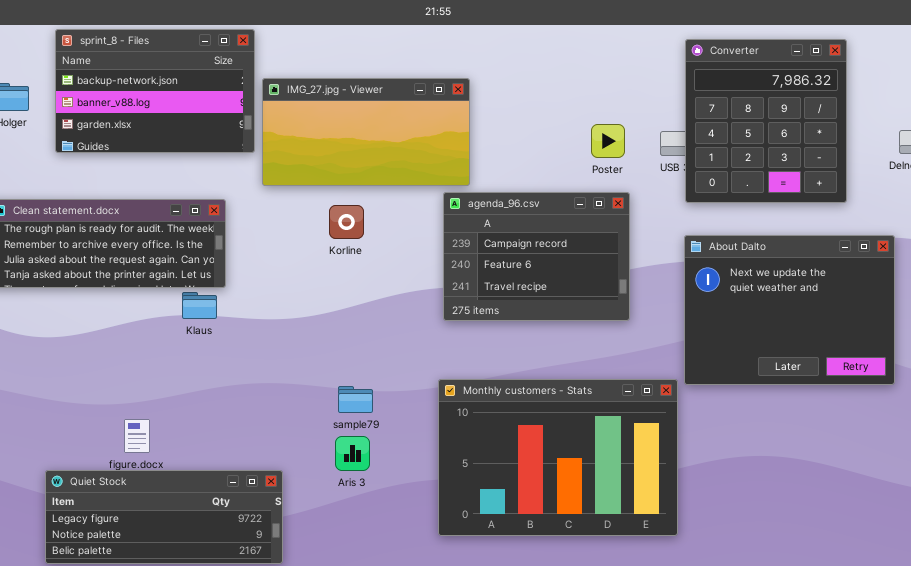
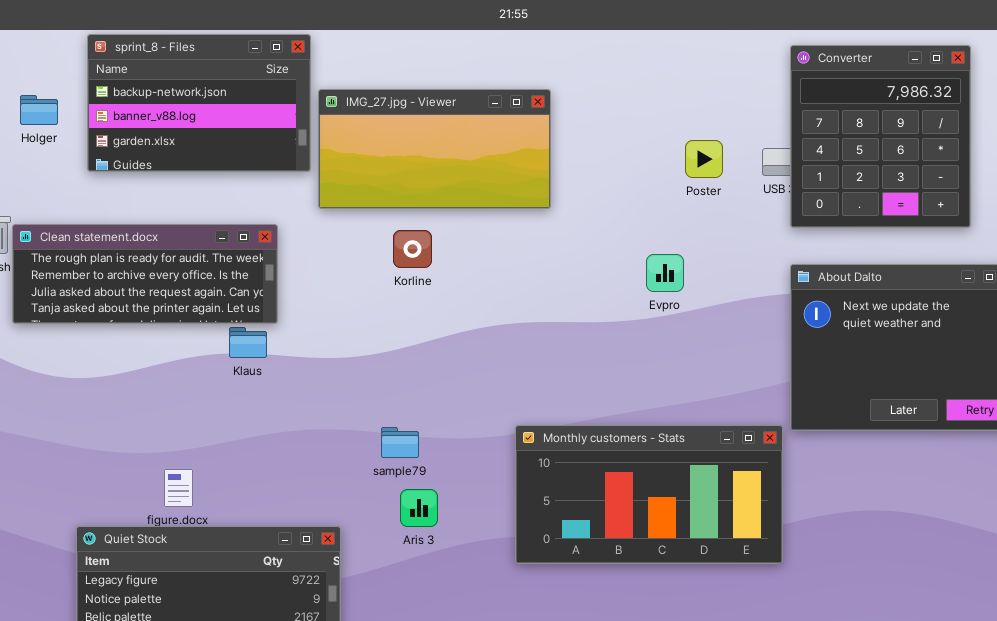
agenda_96.csv: [443,192,630,321] -> none, closed
Monthly customers - Stats: [438,379,678,536] -> [515,425,783,564], resized
sample79: [338,386,373,413] -> [381,427,419,458], moved

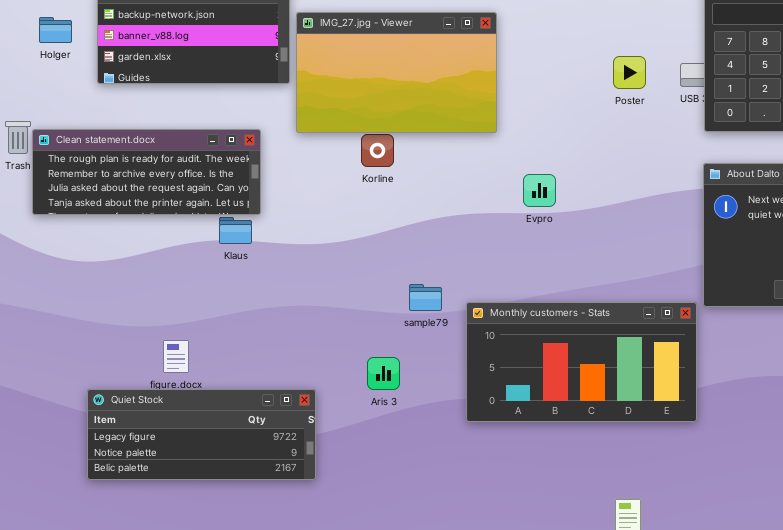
IMG_27.jpg - Viewer: [318,89,551,209] -> [296,12,497,133], resized
Evpro: [646,254,684,292] -> [523,174,556,207], moved
sample79: [381,427,419,458] -> [409,284,442,311], moved

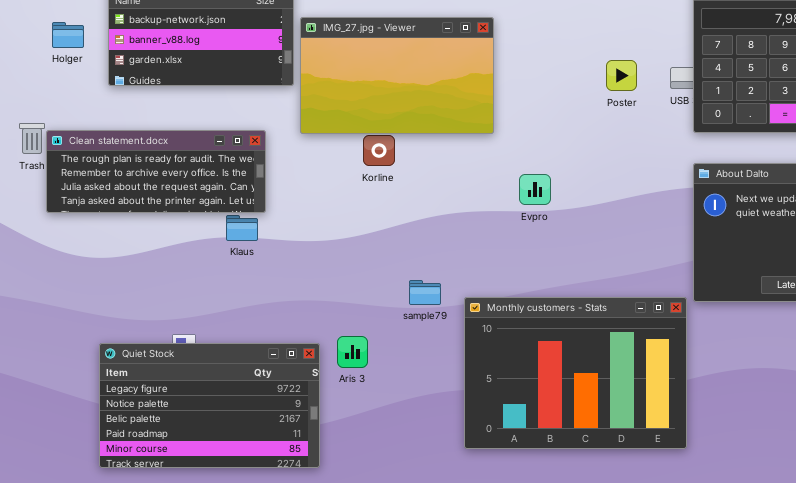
Monthly customers - Stats: [466,302,697,422] -> [464,297,687,449], resized
Aris 3: [367,357,400,390] -> [337,336,368,368], moved
Quiet Stock: [87,389,316,480] -> [99,343,320,468], resized

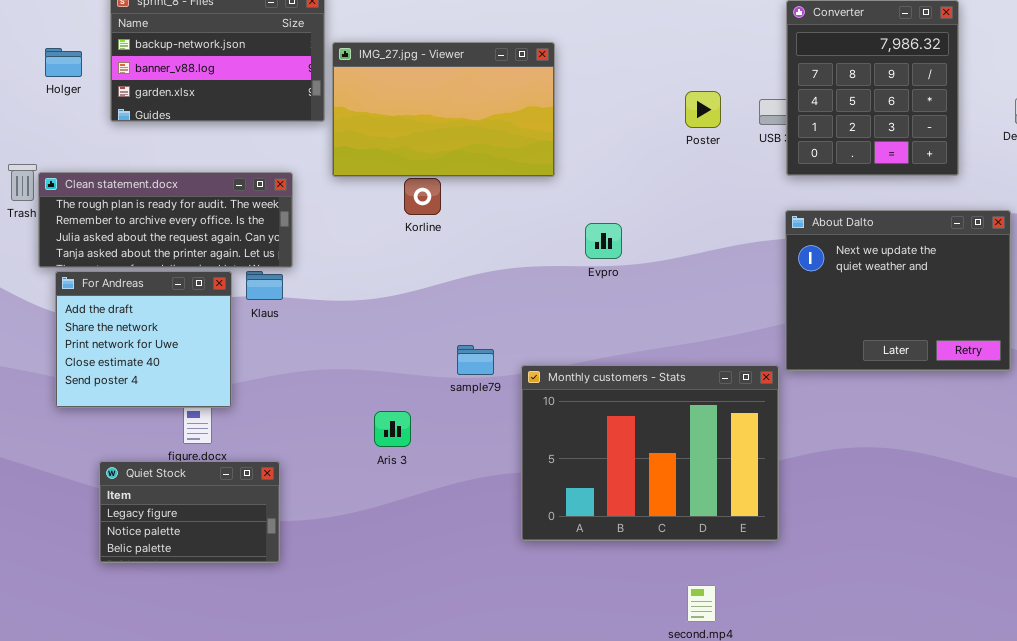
For Andreas: none -> [55,271,232,408], opened
Quiet Stock: [99,343,320,468] -> [99,461,280,563], resized

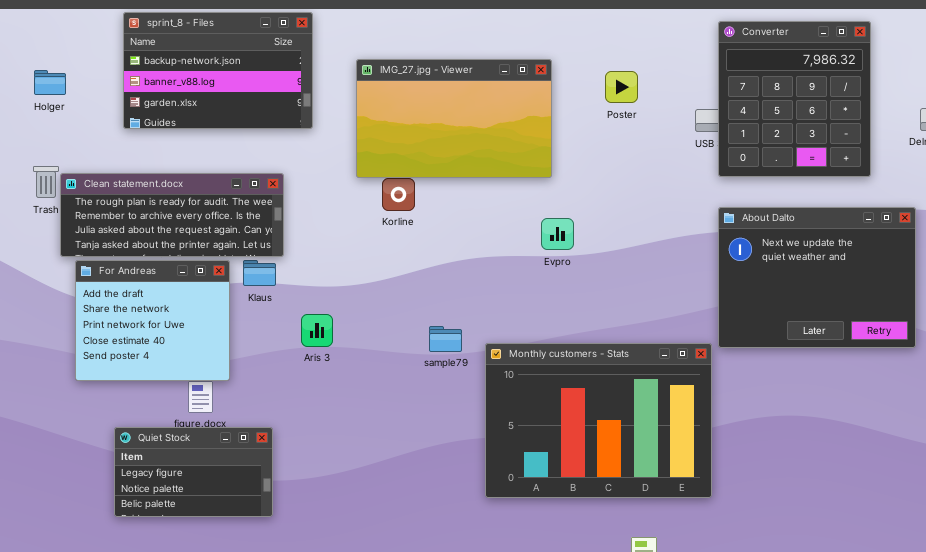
IMG_27.jpg - Viewer: [332,42,555,177] -> [356,59,552,178], moved
Holger: [45,48,82,77] -> [34,70,66,95], moved
Poster: [685,91,721,128] -> [605,71,638,103], moved
Aris 3: [374,411,411,447] -> [301,314,333,347], moved

